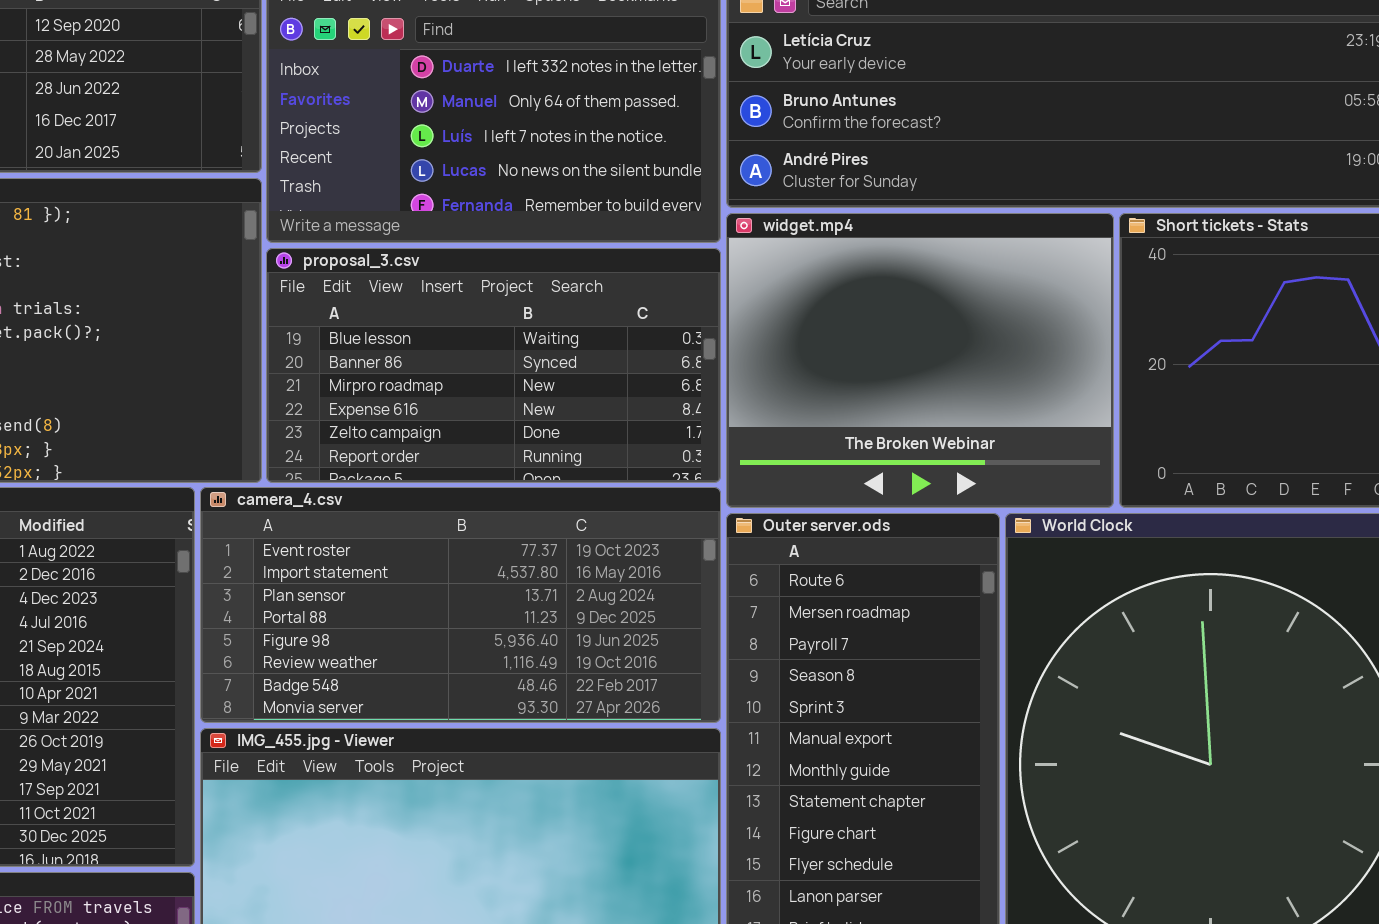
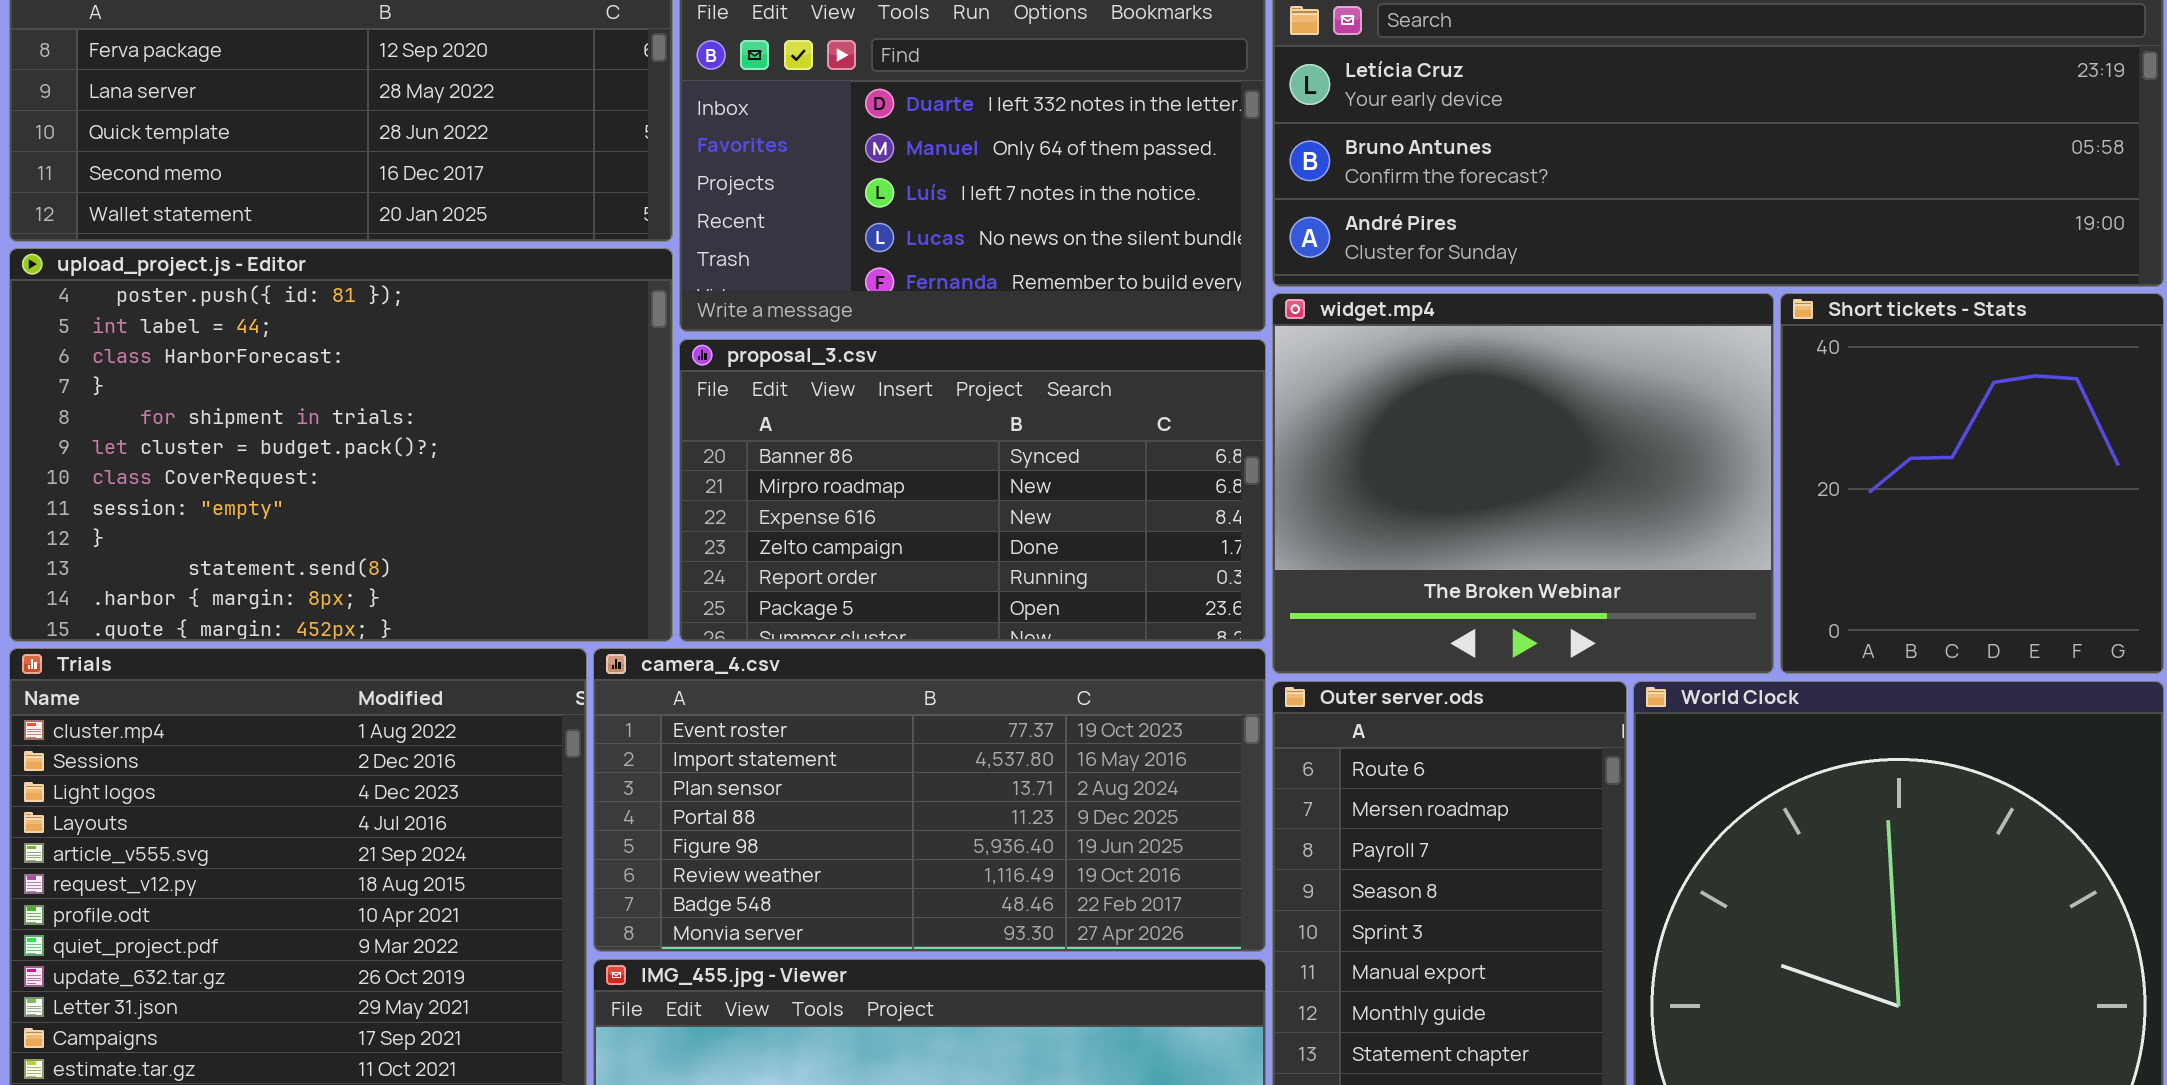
proposal_3.csv: [266,248,721,483] -> [679,339,1266,642], scrolled down 1 row

